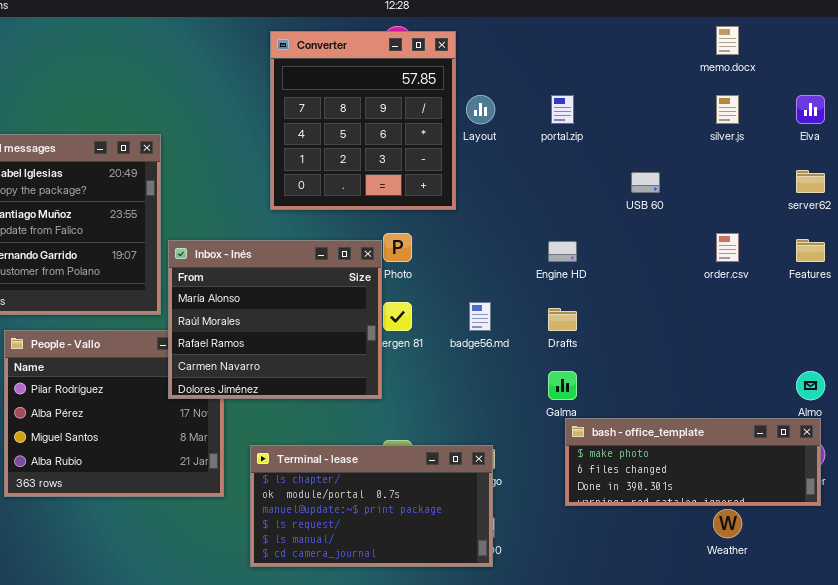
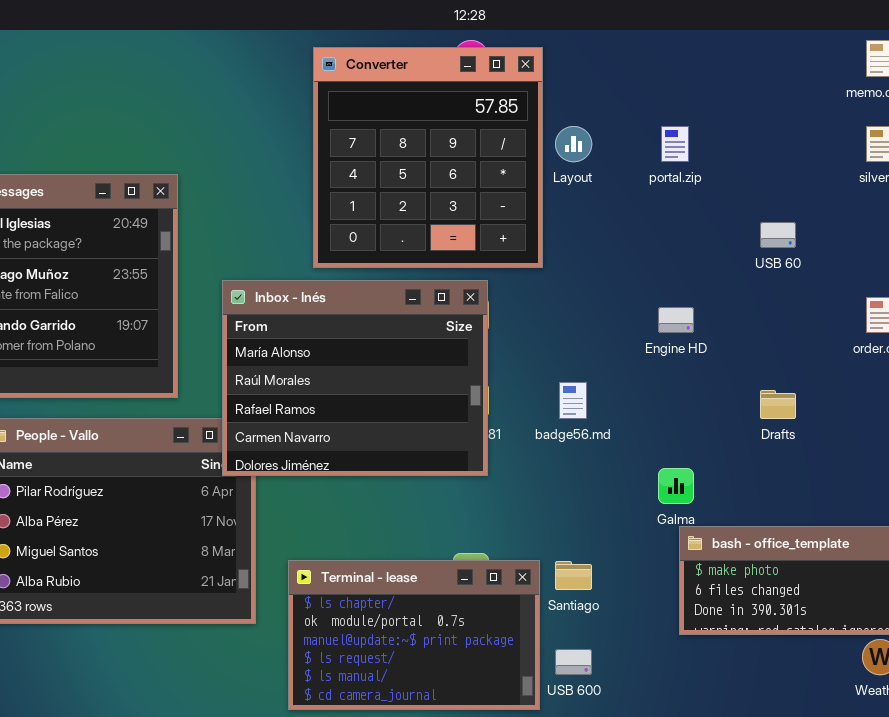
Inbox - Inés: [168,240,382,399] -> [222,280,488,476], moved
Drafts: [548,308,577,331] -> [760,390,796,419], moved
Terminal - lease: [250,445,493,567] -> [288,560,540,710], resized

